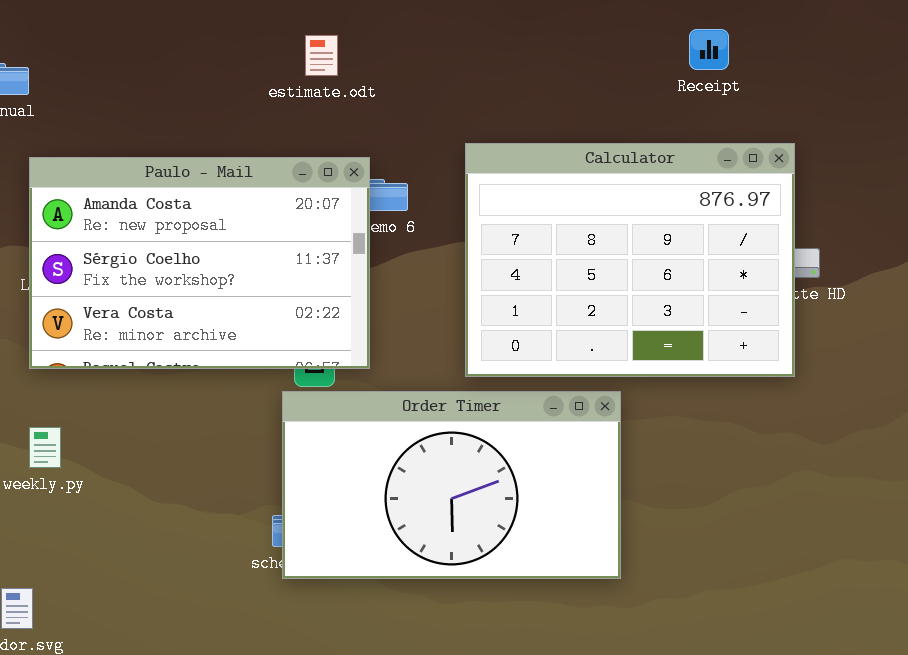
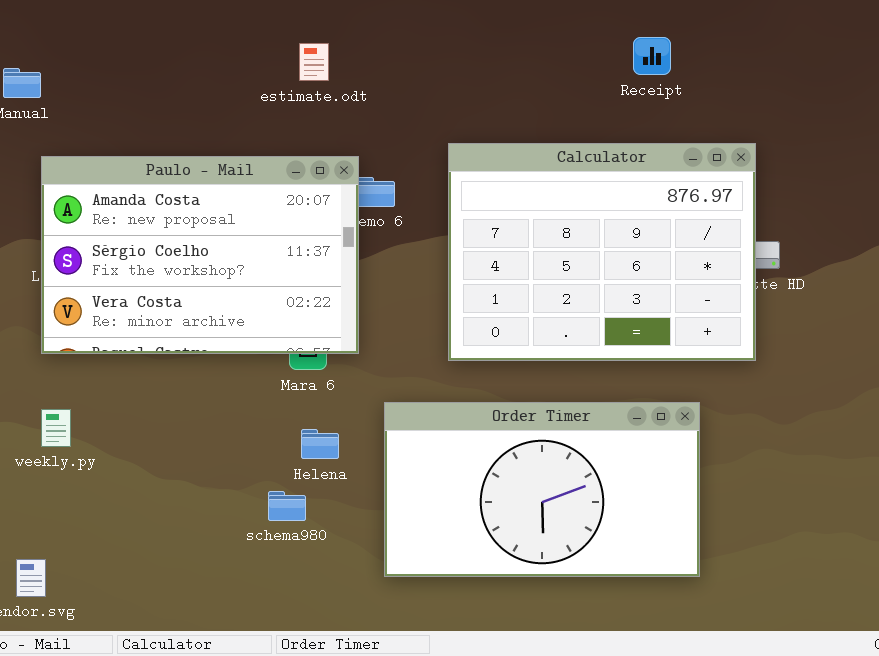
Receipt: [689,29,729,70] -> [633,37,671,75], moved
Order Timer: [282,391,621,579] -> [384,402,700,577], moved

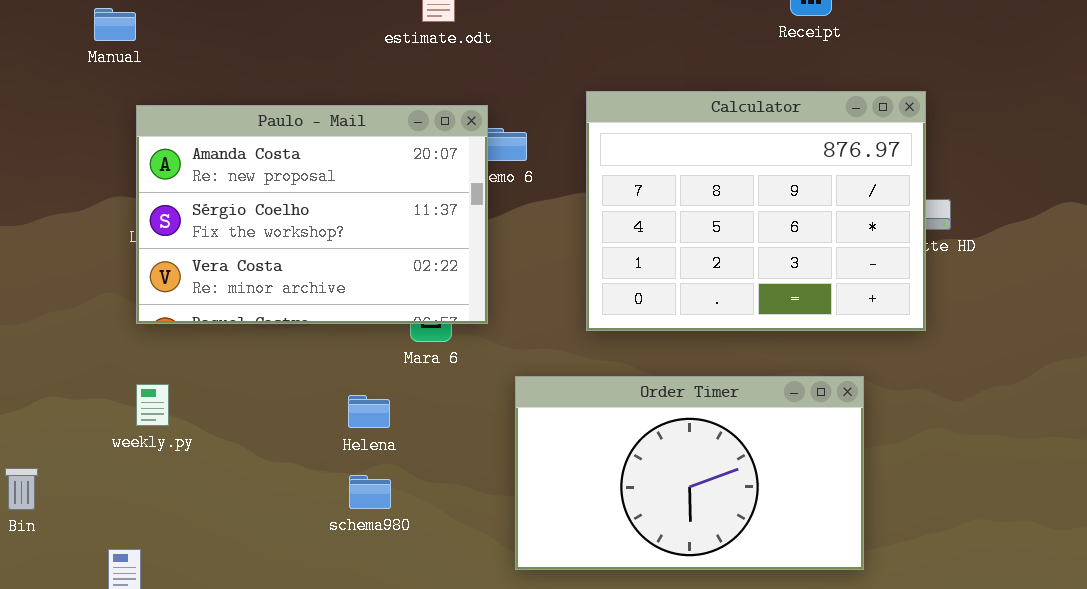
Helena: [301,429,339,459] -> [348,395,390,428], moved
schema980: [268,491,306,521] -> [349,475,391,509], moved

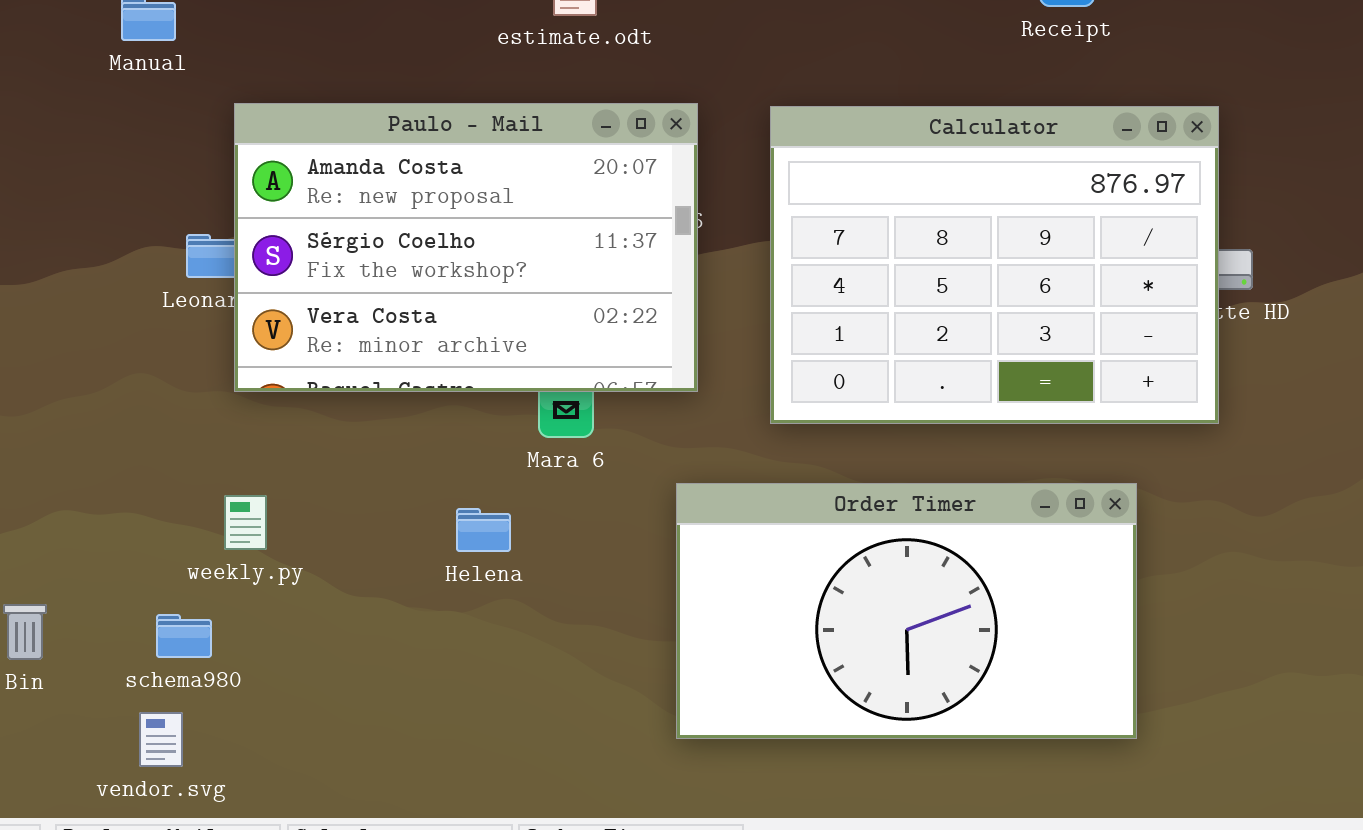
Paulo - Mail: [136,105,488,324] -> [234,103,698,392], moved
weekly.py: [136,384,169,426] -> [224,495,267,550], moved
schema980: [349,475,391,509] -> [156,614,212,658], moved

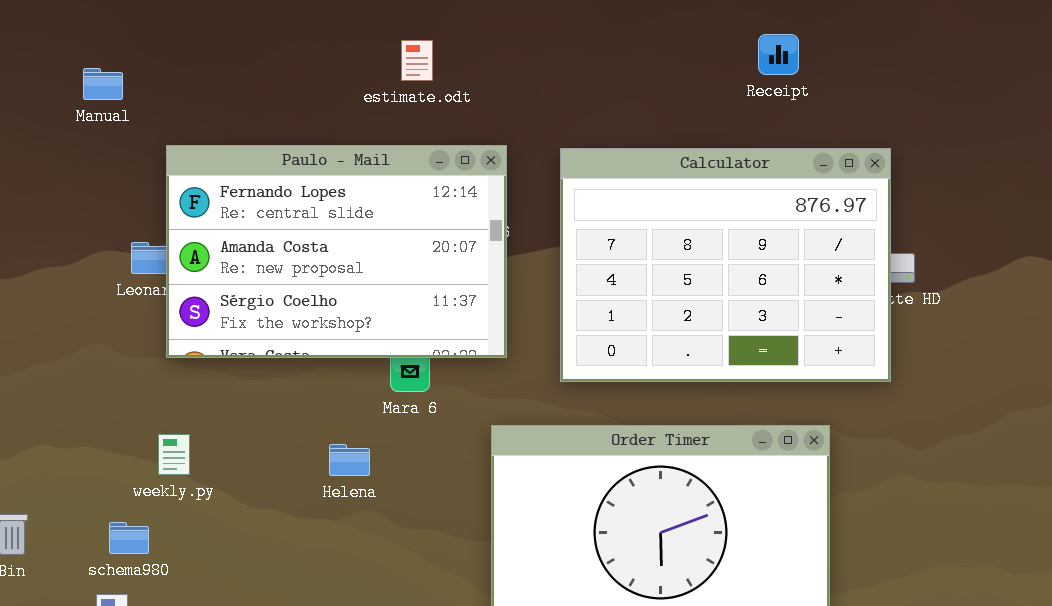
Paulo - Mail: [234,103,698,392] -> [166,145,507,358], scrolled up 1 row

